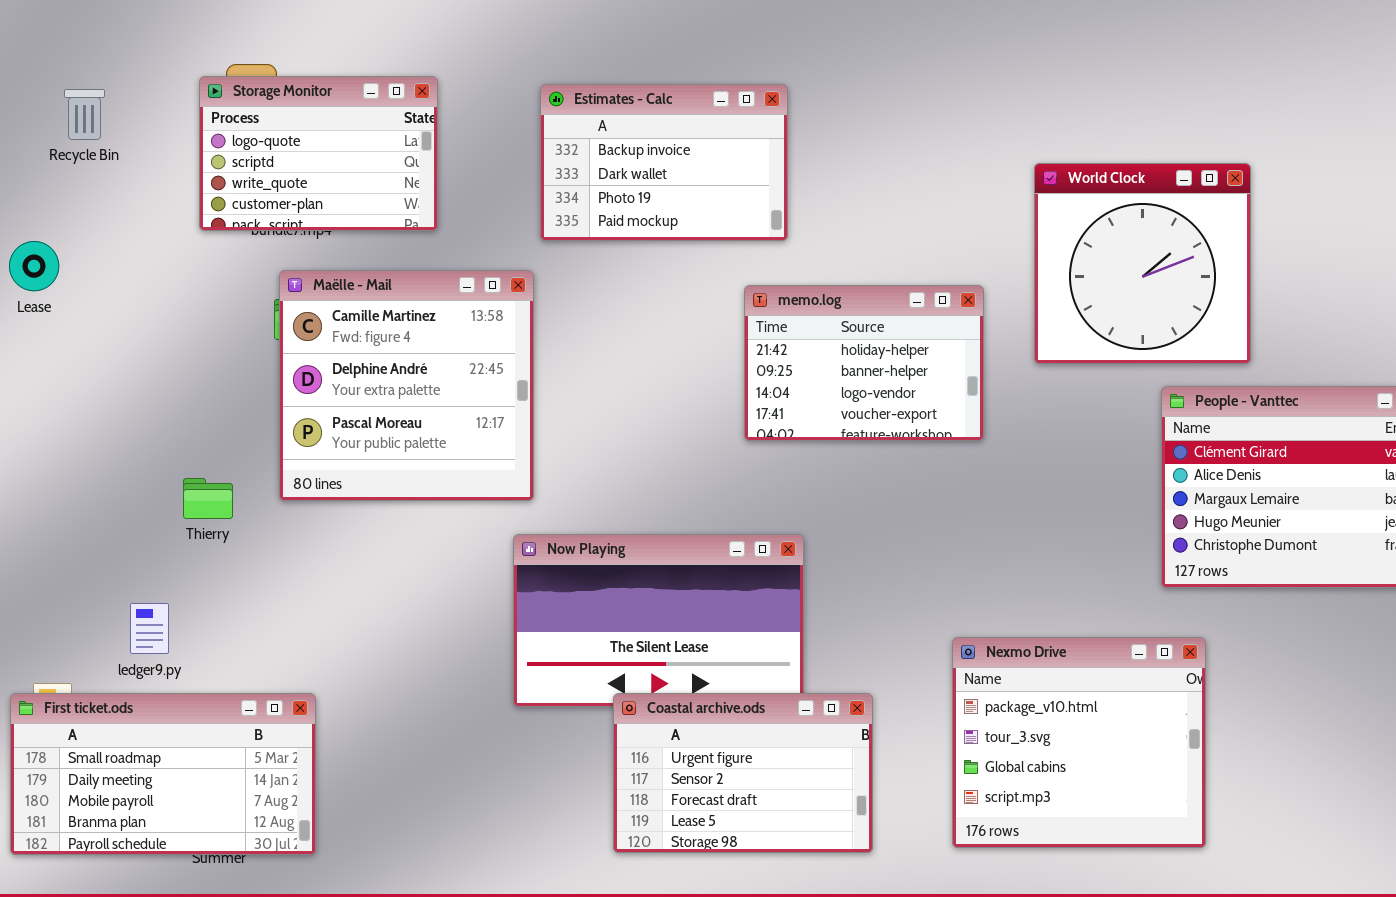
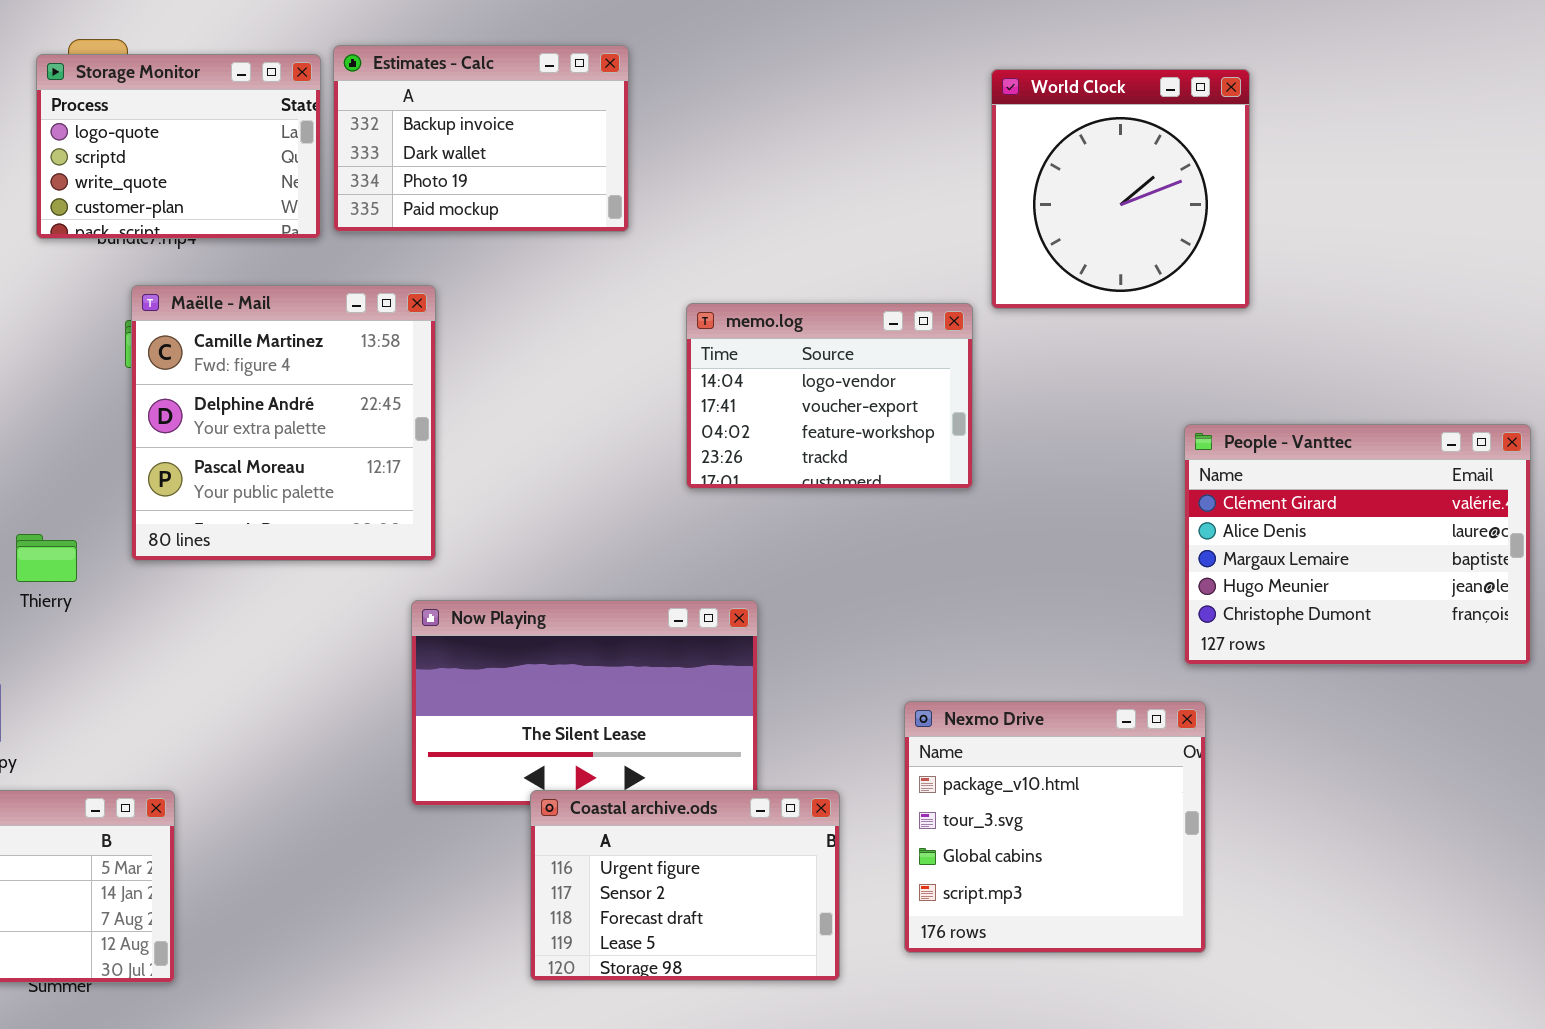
Estimates - Calc: [540,84,788,241] -> [333,45,629,232], moved
World Clock: [1034,163,1251,364] -> [991,69,1250,309], moved
memo.log: [744,285,984,441] -> [686,303,973,489], scrolled down 2 rows
Nexmo Drive: [952,637,1206,848] -> [904,701,1206,953], moved

